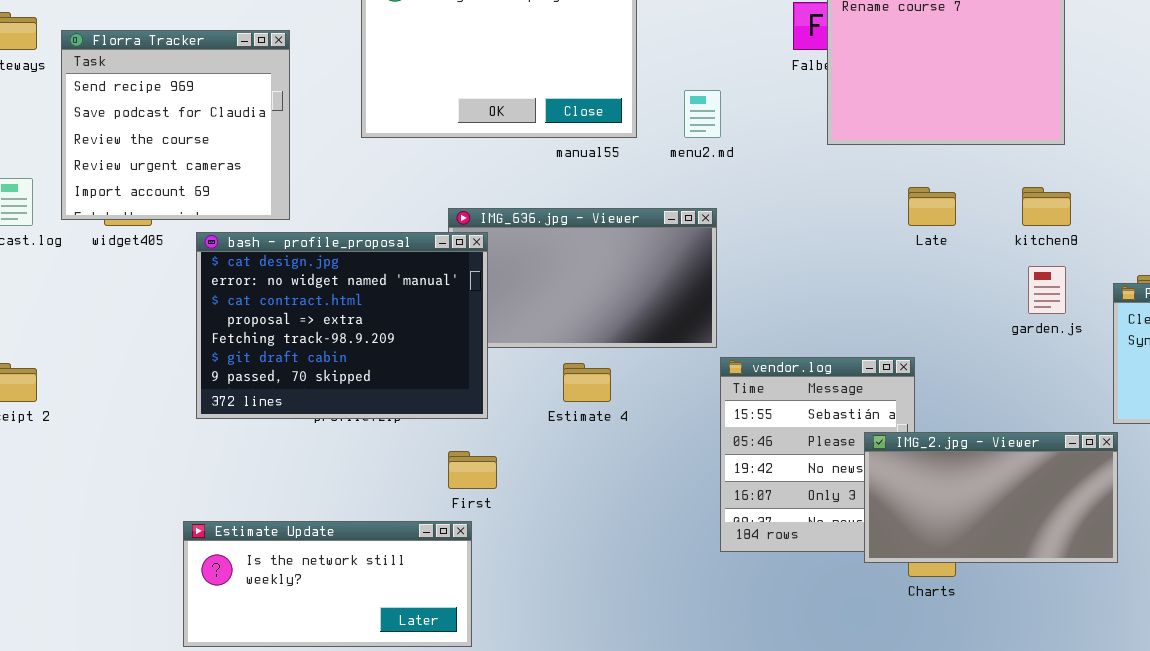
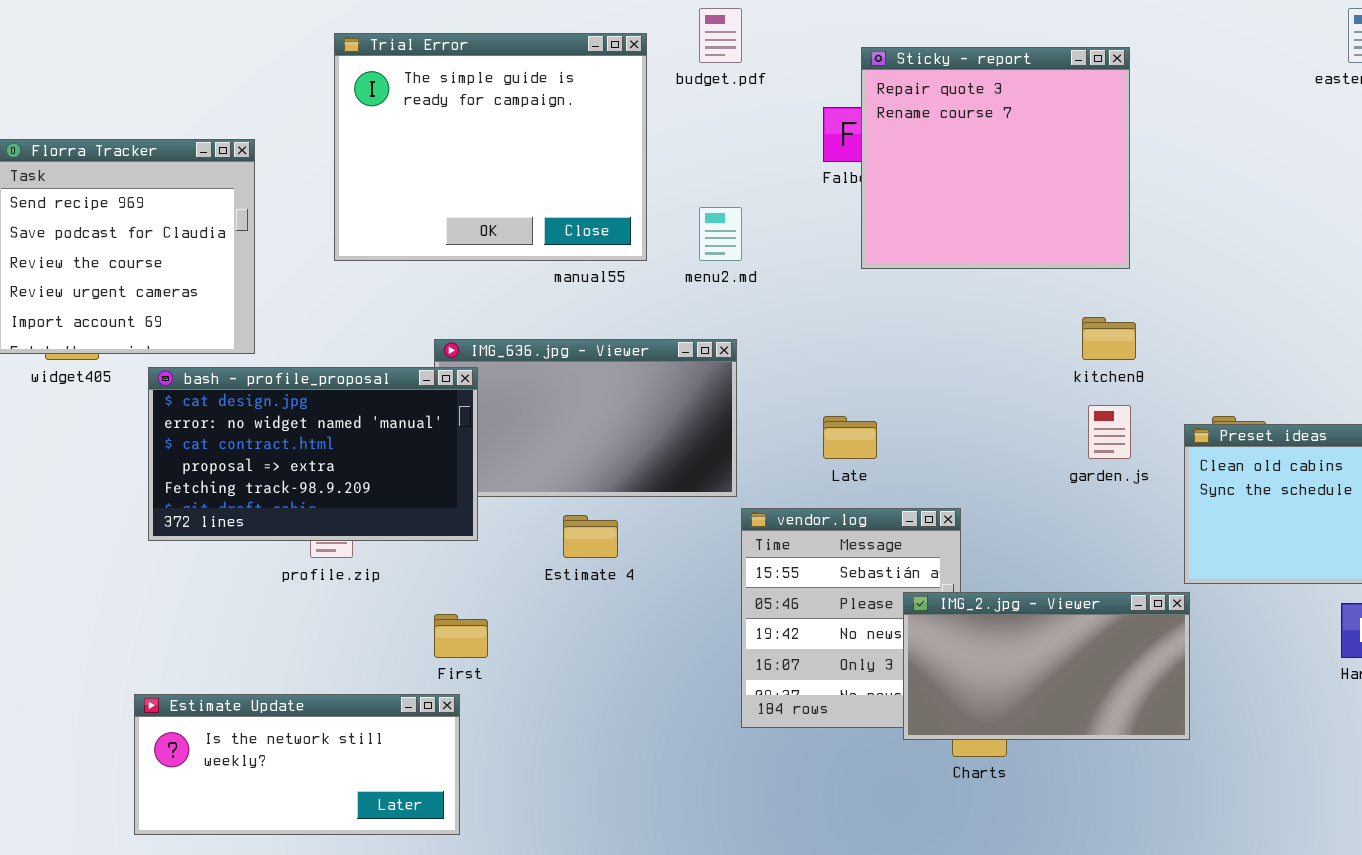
Late: [908,187,956,226] -> [823,416,877,459], moved
bash - profile_proposal: [196,232,488,419] -> [148,367,478,541], resized

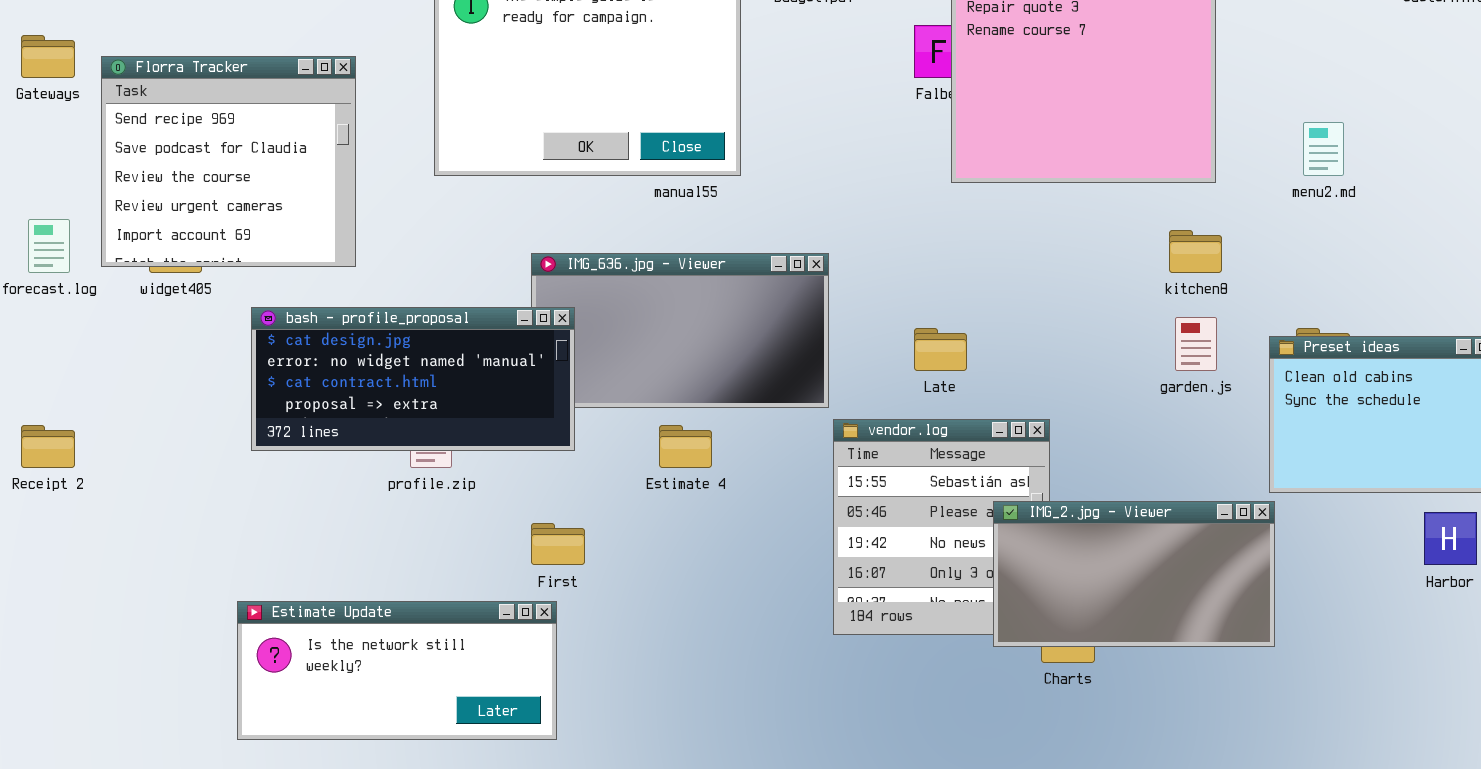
menu2.md: [699,207,742,261] -> [1303,122,1344,176], moved
bash - profile_proposal: [148,367,478,541] -> [251,307,575,451], resized

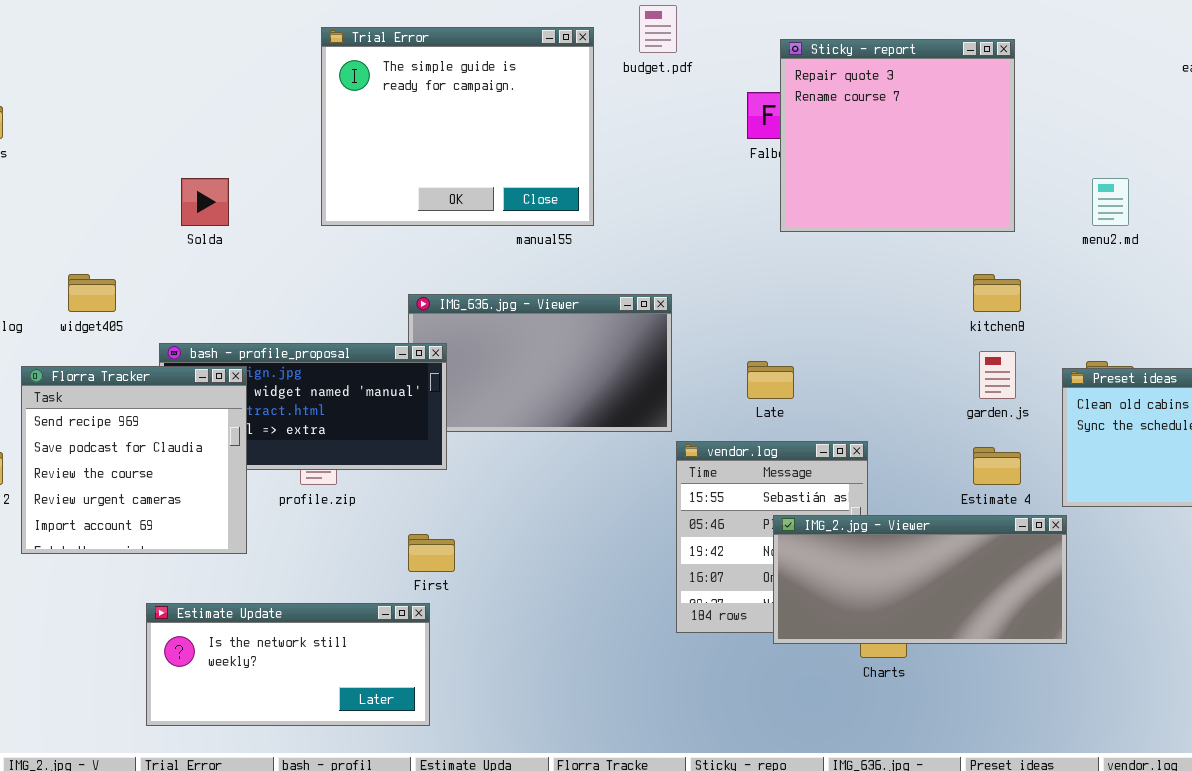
Florra Tracker: [101,56,356,267] -> [21,366,247,554], moved
Estimate 4: [659,425,712,468] -> [973,447,1021,485], moved
IMG_2.jpg - Viewer: [993,501,1275,647] -> [773,515,1067,644], resized

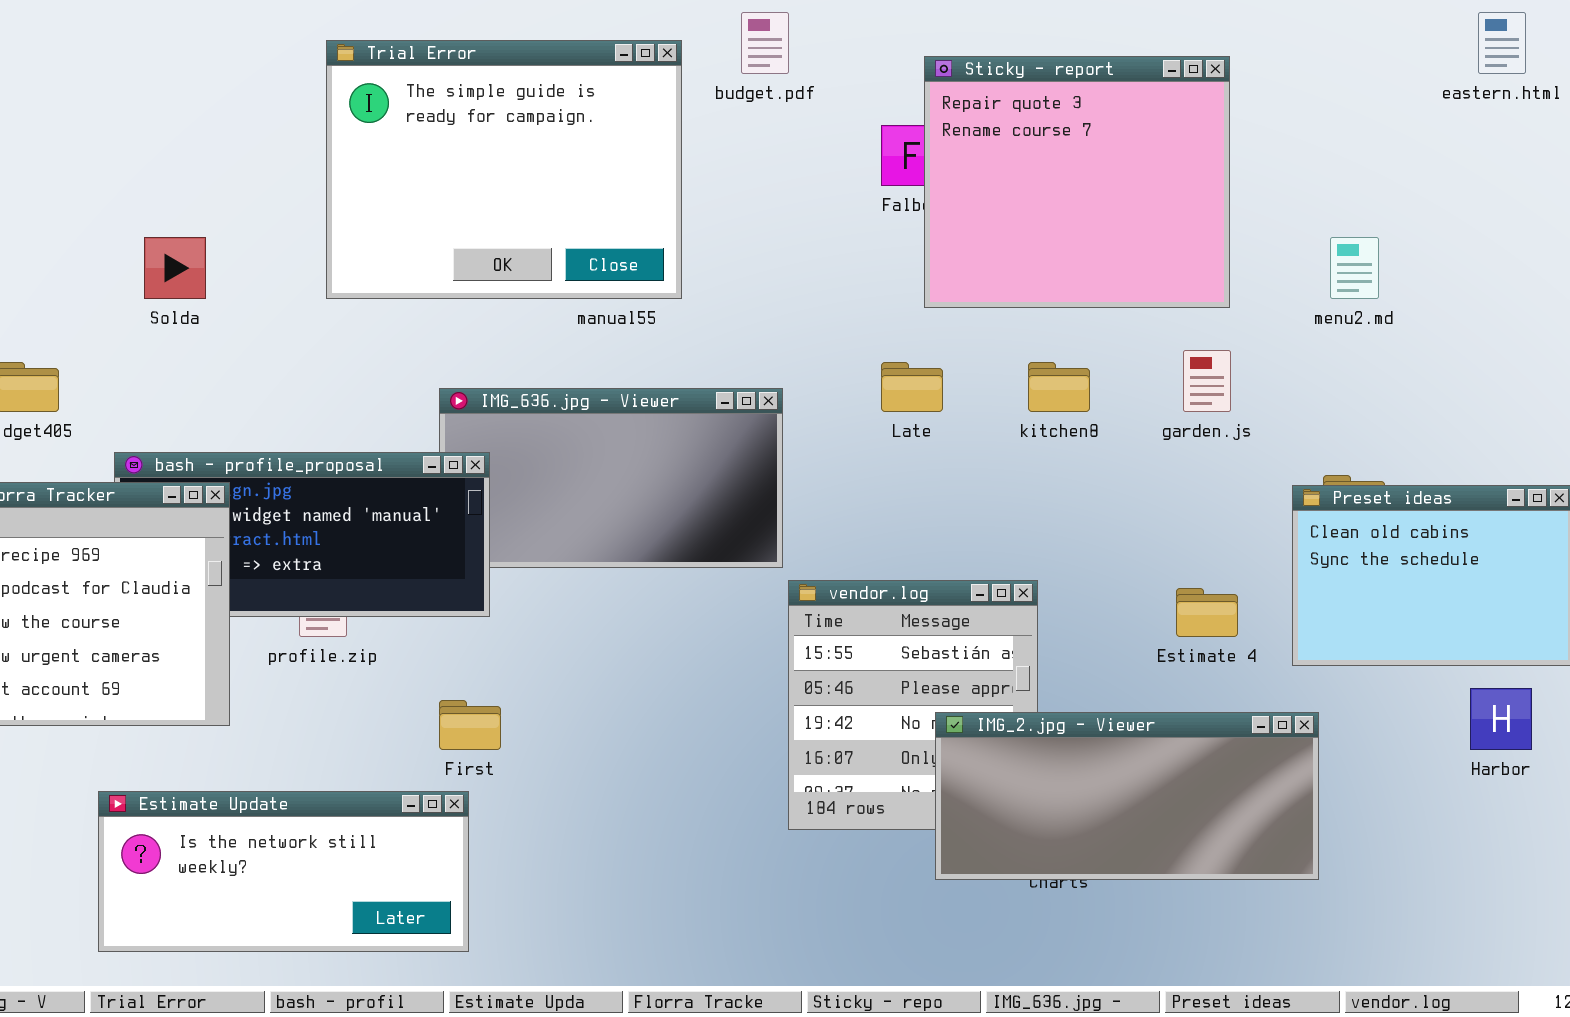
kitchen8: [973,274,1021,312] -> [1028,362,1090,412], moved
garden.js: [979,351,1016,399] -> [1183,350,1231,412], moved
Late: [747,361,794,399] -> [881,362,943,412], moved
IMG_2.jpg - Viewer: [773,515,1067,644] -> [935,712,1319,880], moved

